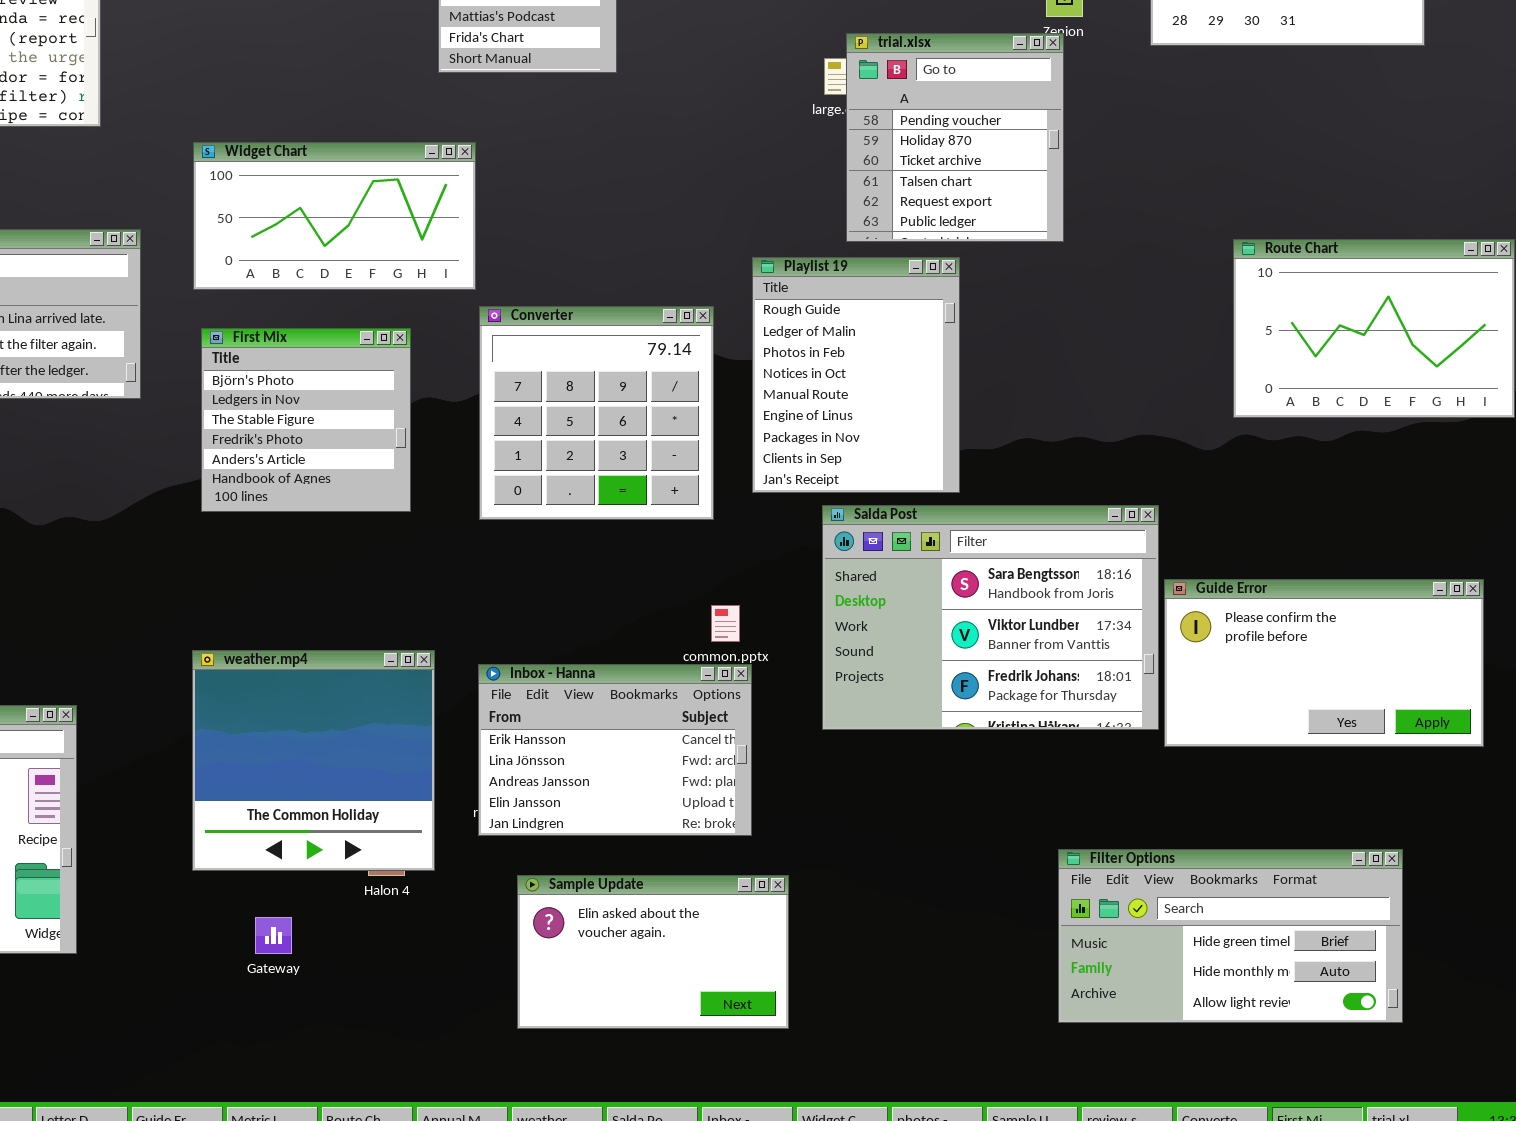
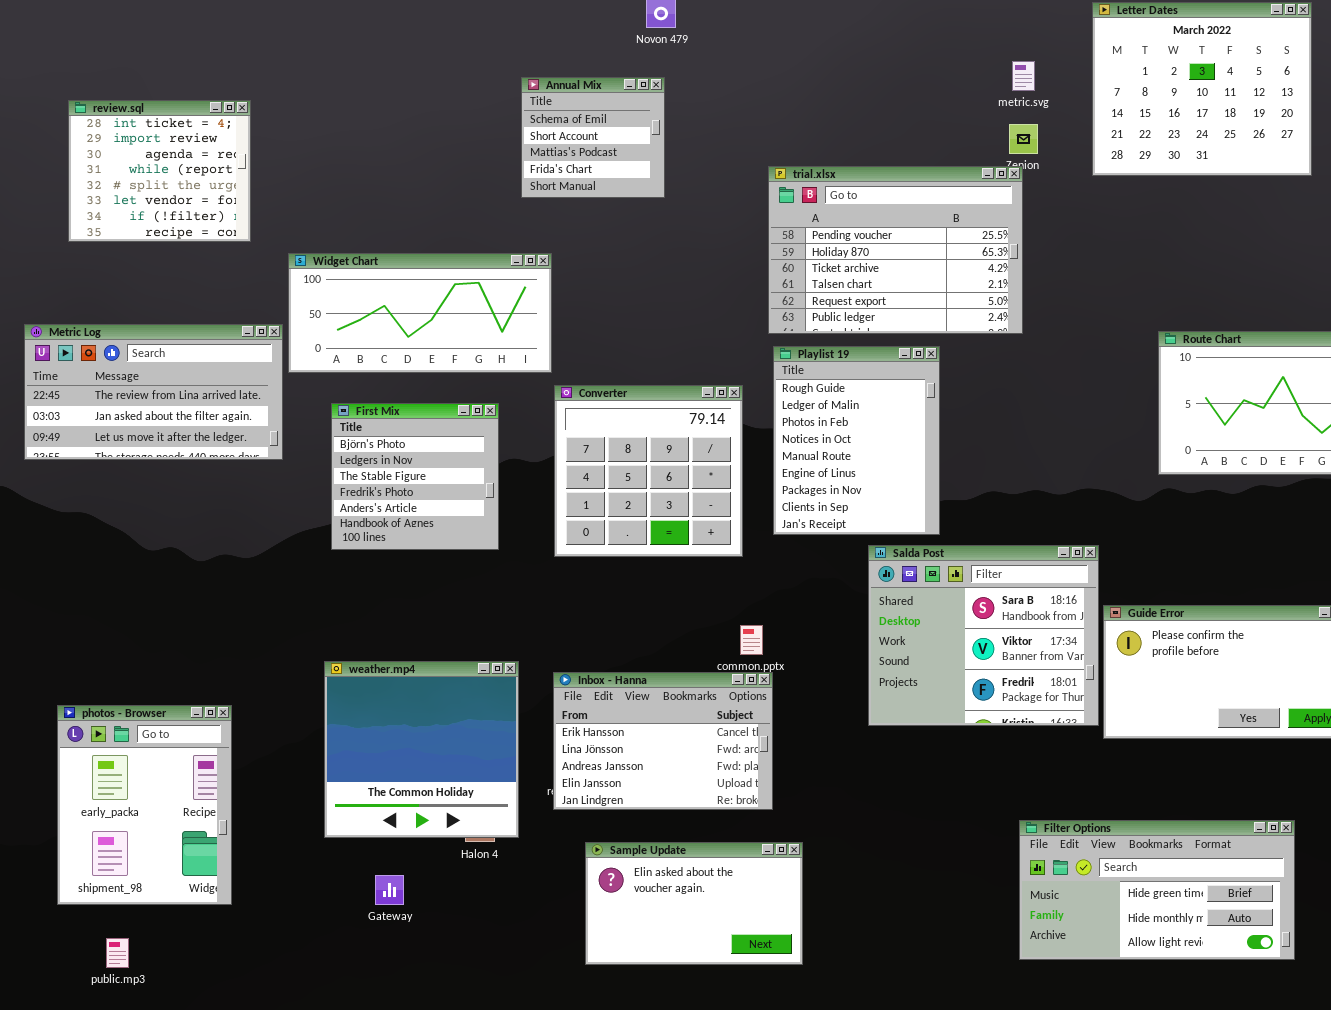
trial.xlsx: [846,33,1064,242] -> [768,166,1023,334], resized
Widget Chart: [193,142,476,290] -> [288,253,552,373], resized
Salda Post: [822,505,1159,730] -> [868,545,1099,726], resized

